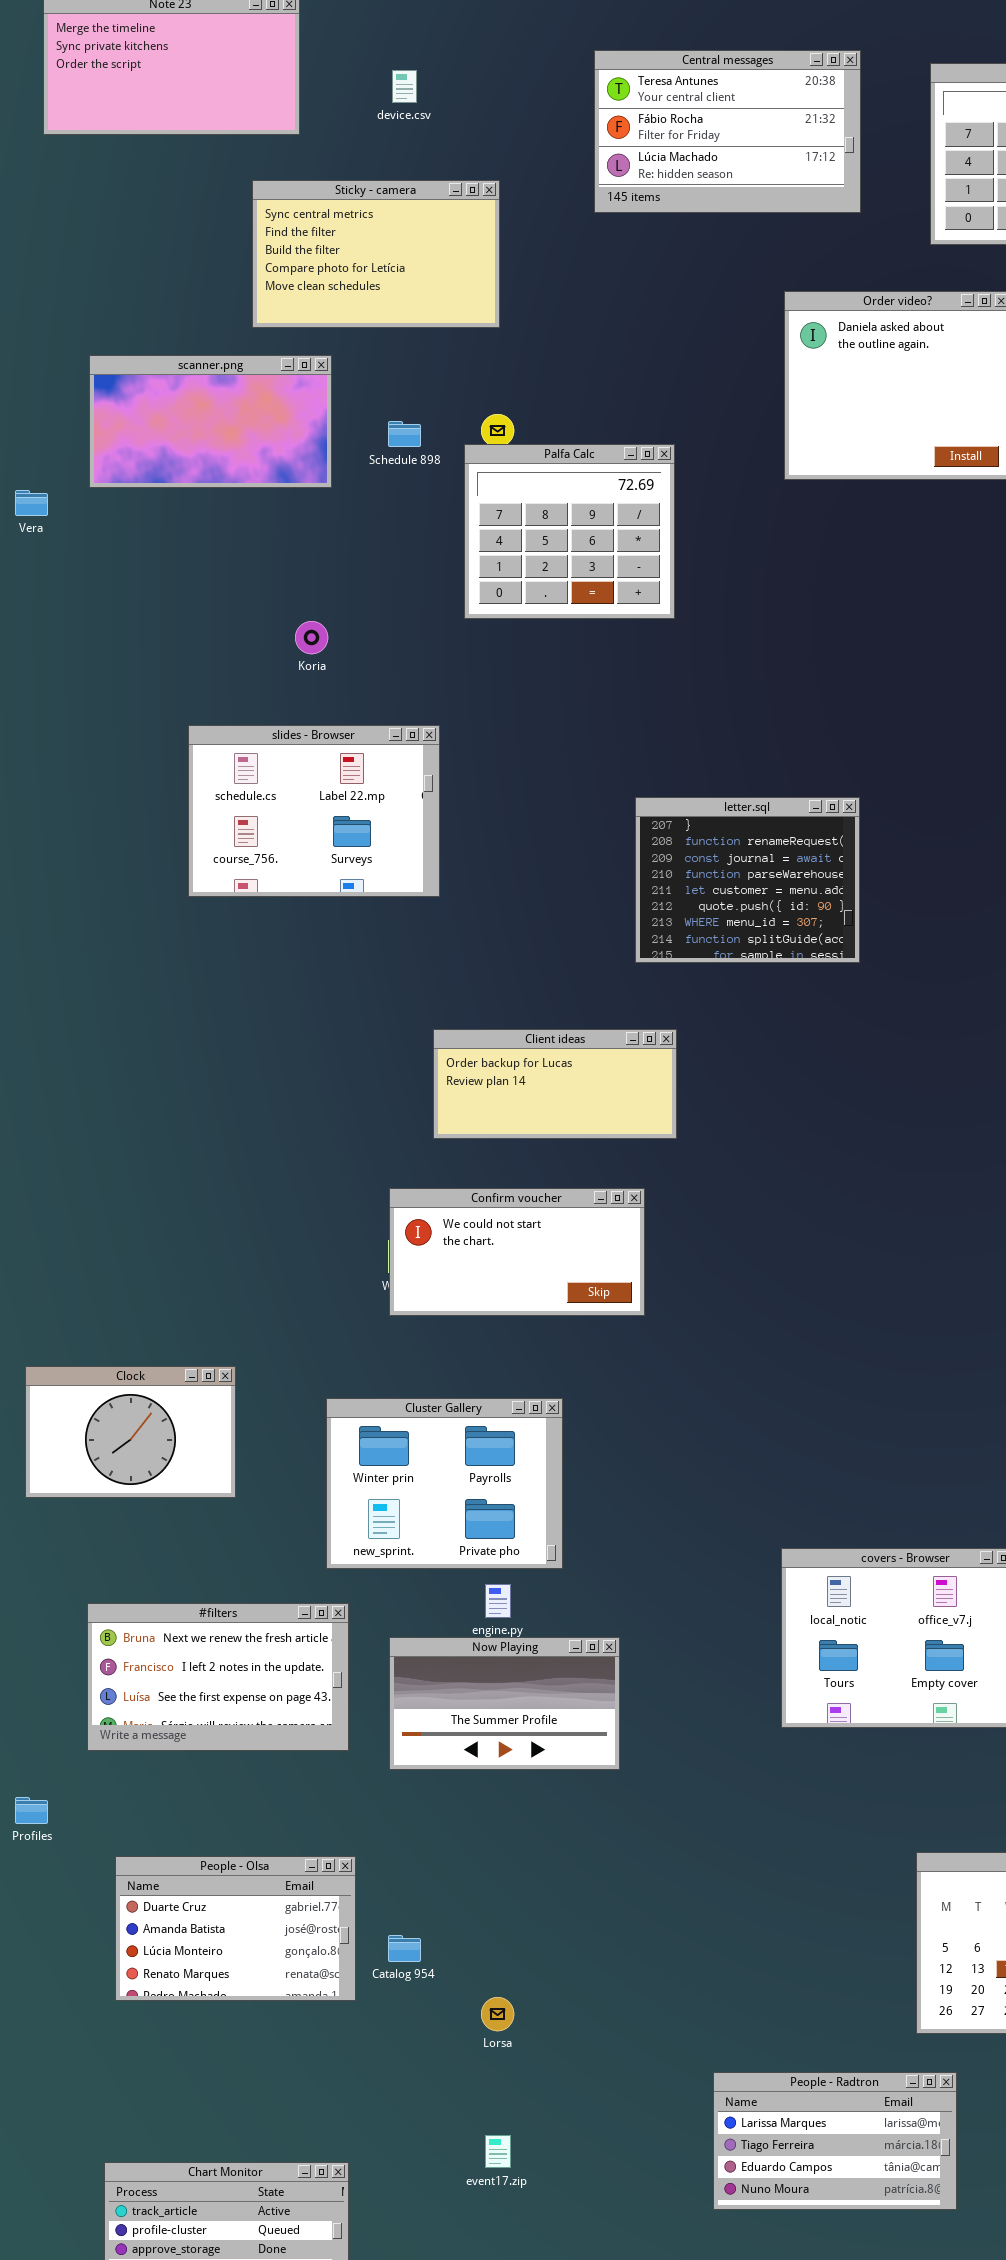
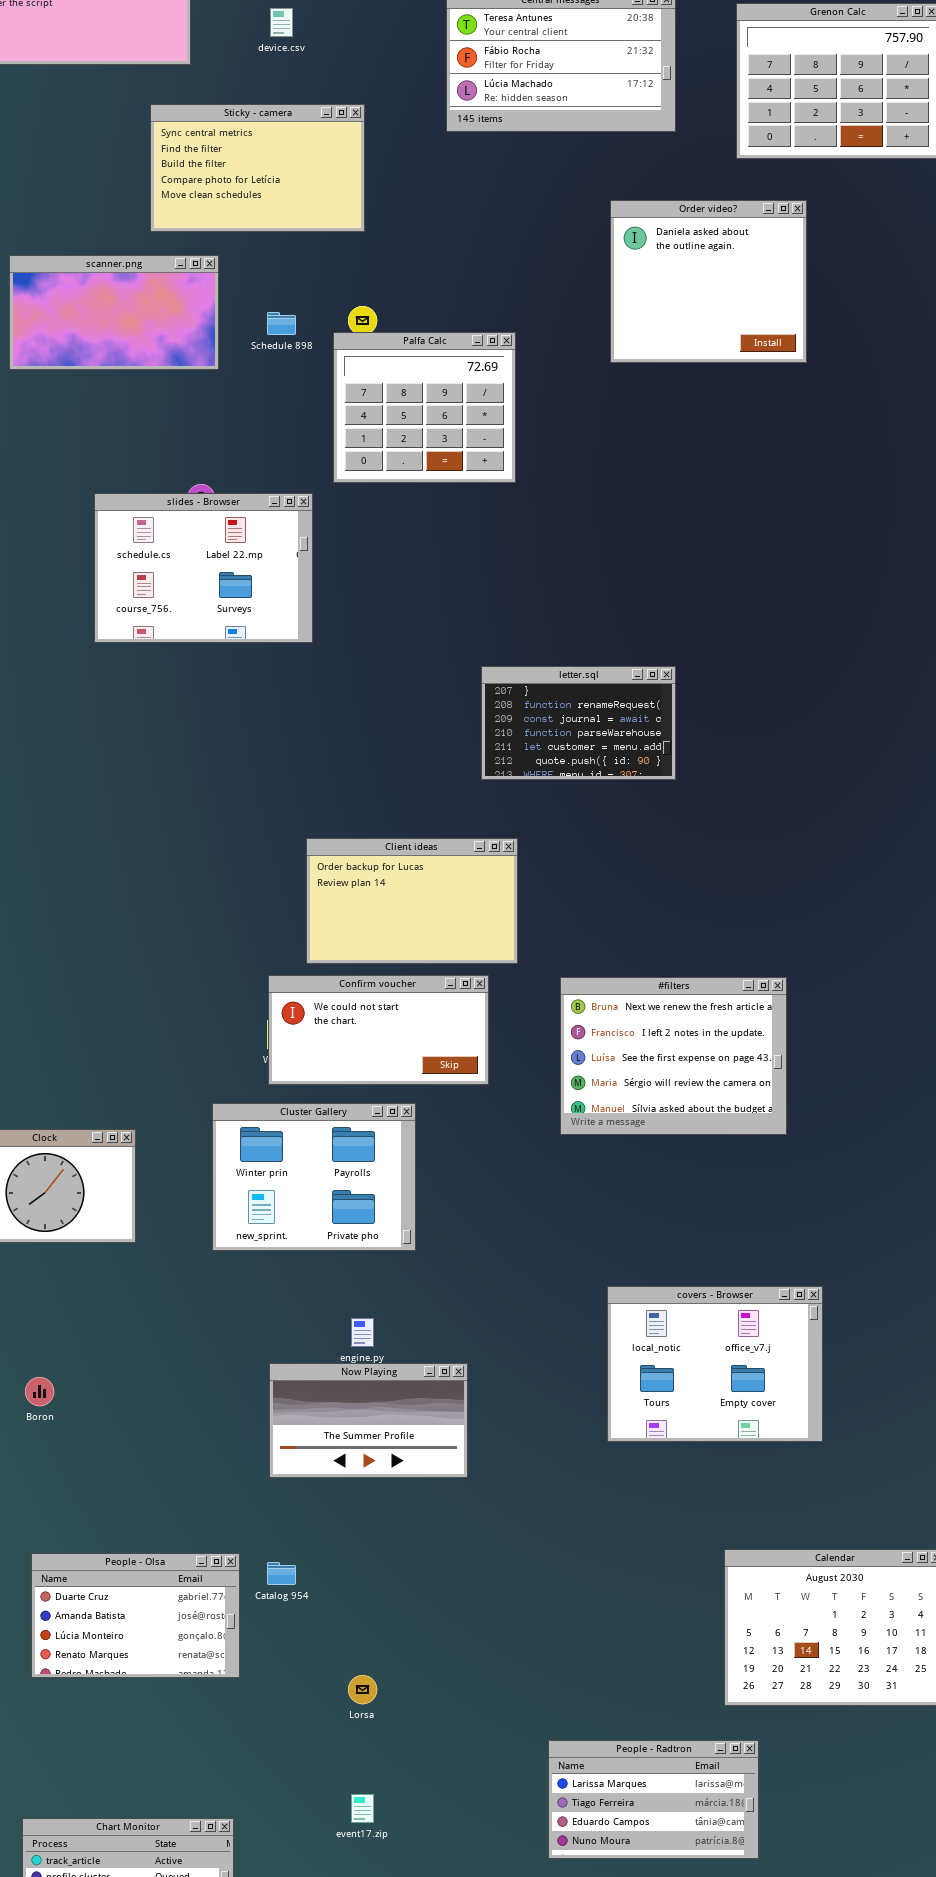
slides - Browser: [188,725,440,897] -> [94,493,313,643], moved
letter.sql: [635,797,860,963] -> [481,666,676,780], resized
Client ideas: [433,1029,677,1139] -> [306,838,518,964], resized
Cluster Gallery: [326,1398,563,1569] -> [212,1103,416,1251], moved
#filters: [87,1603,349,1751] -> [560,977,787,1135], moved, resized
Catalog 954: [388,1935,421,1962] -> [267,1562,296,1585], moved

